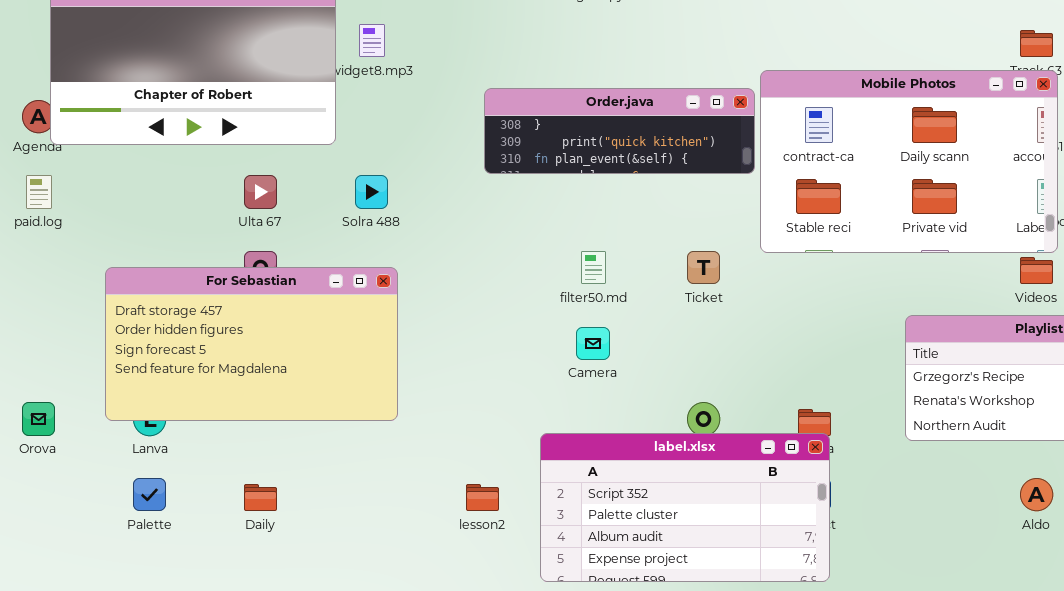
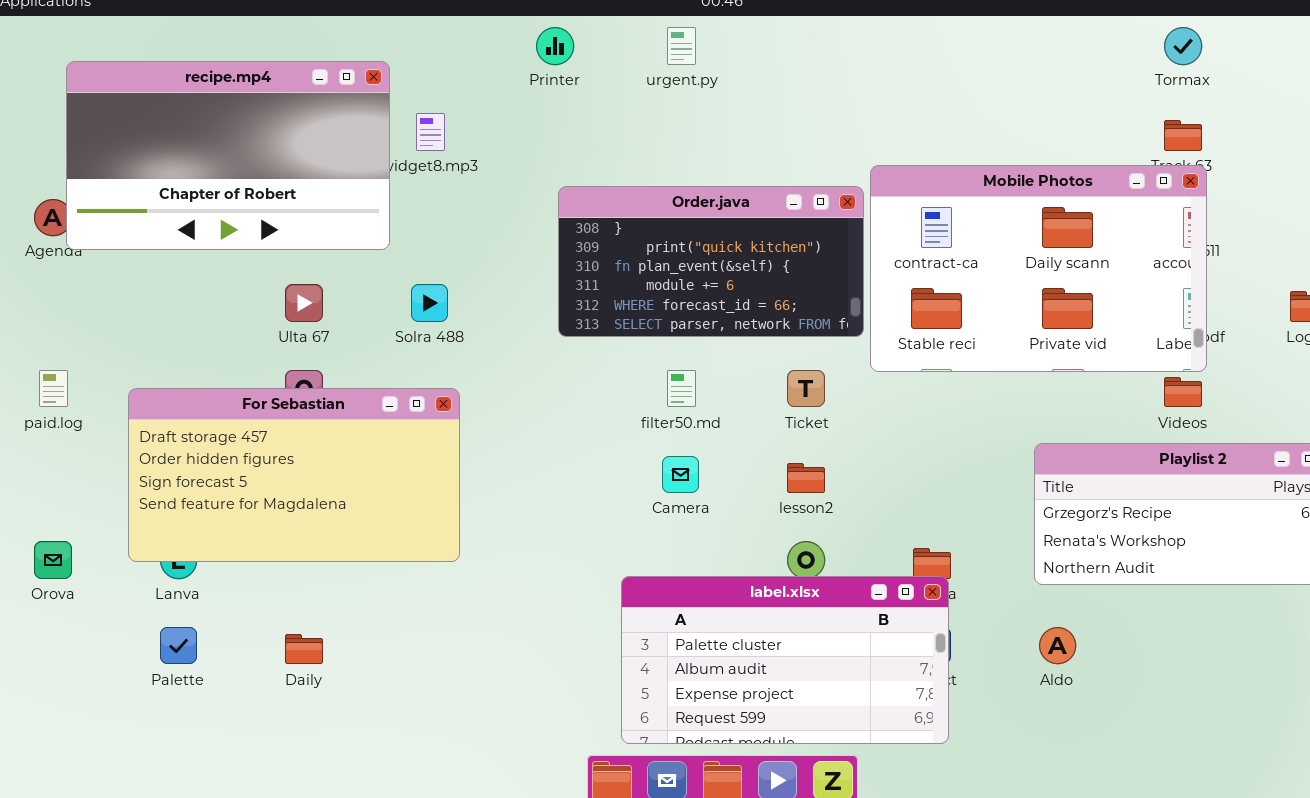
Order.java: [484,88,755,174] -> [558,186,864,337], resized
paid.log: [26,175,52,209] -> [39,370,68,407], moved
label.xlsx: [540,433,830,582] -> [621,576,949,744], scrolled down 1 row
Aldo: [1020,478,1053,511] -> [1039,627,1076,664], moved
lesson2: [466,484,499,511] -> [787,463,825,493], moved

